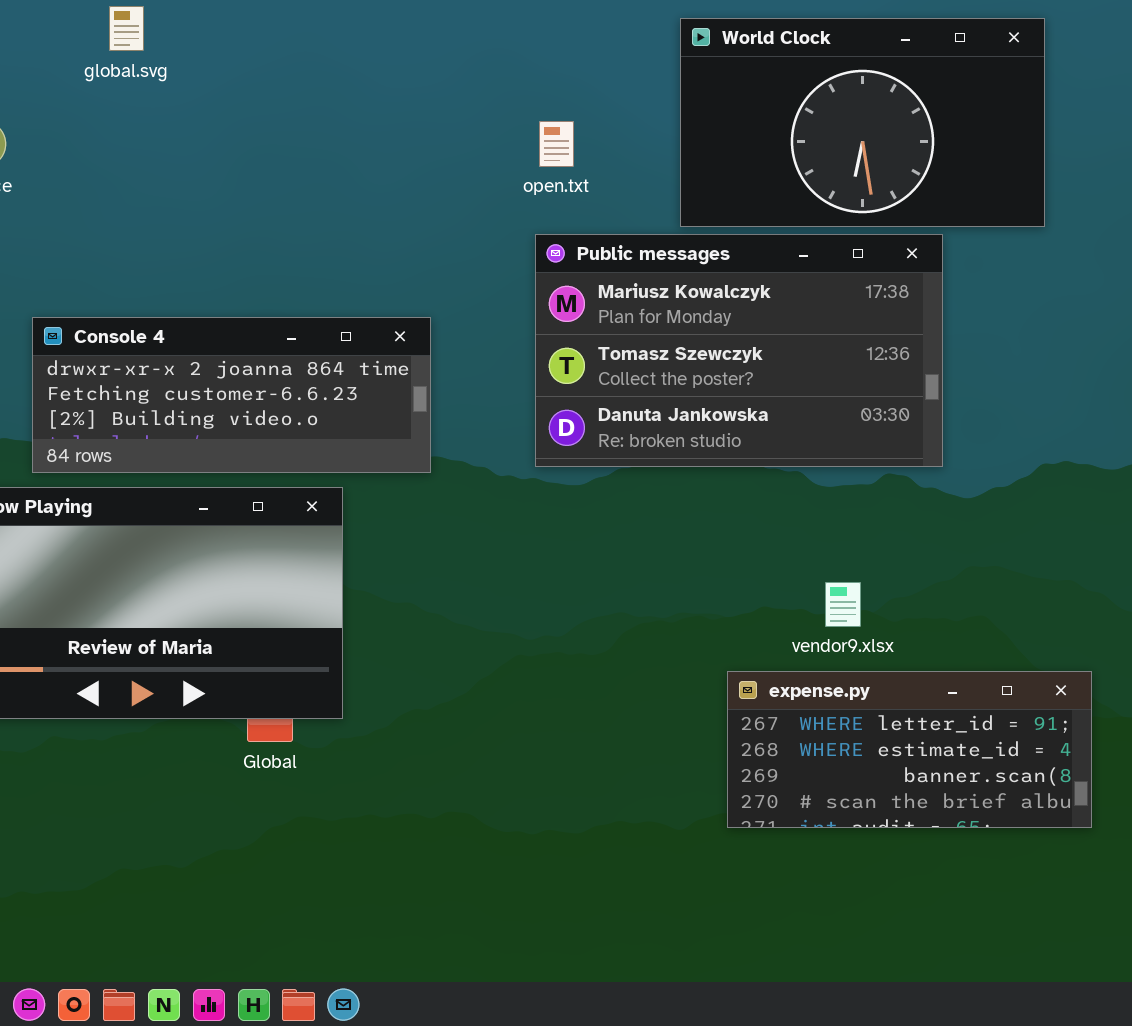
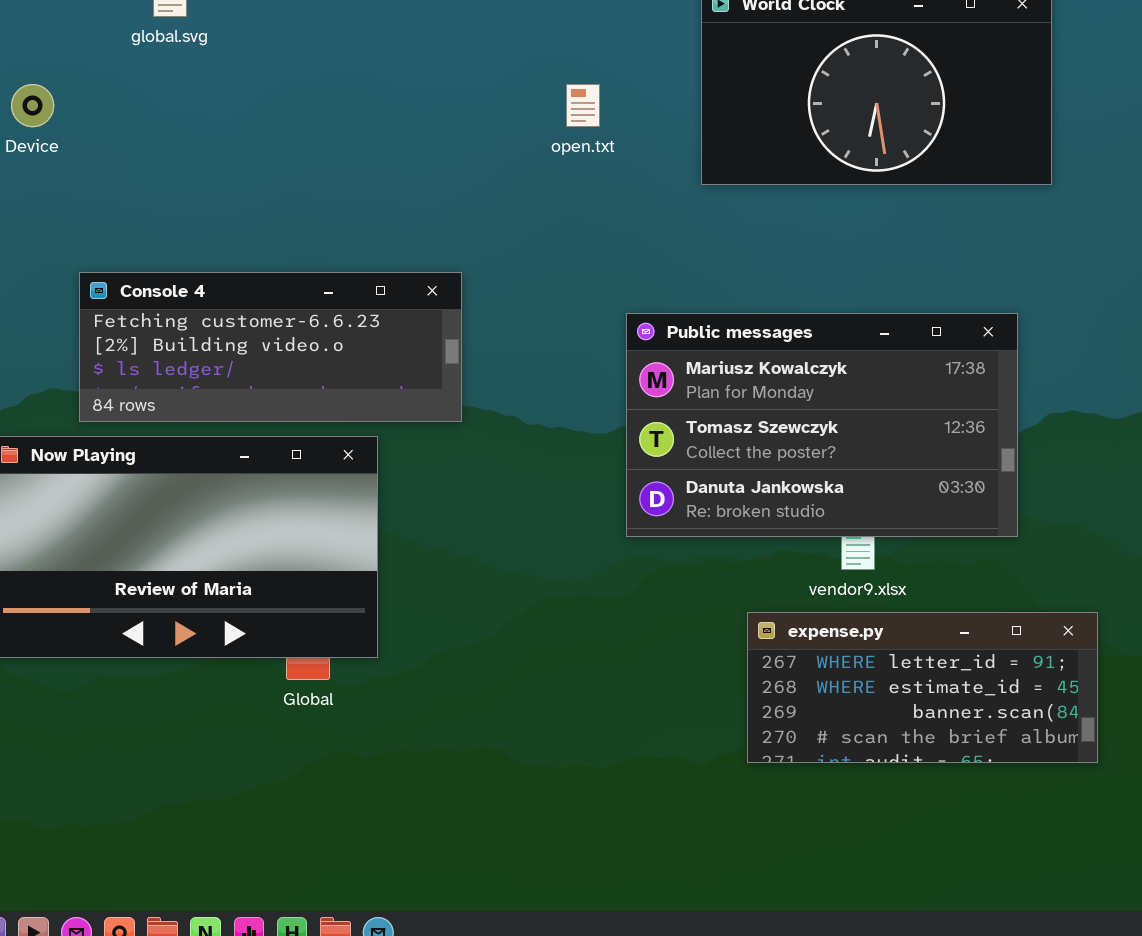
Public messages: [535,234,943,467] -> [626,313,1018,537], moved
Console 4: [32,317,431,473] -> [79,272,462,422], scrolled down 1 row

